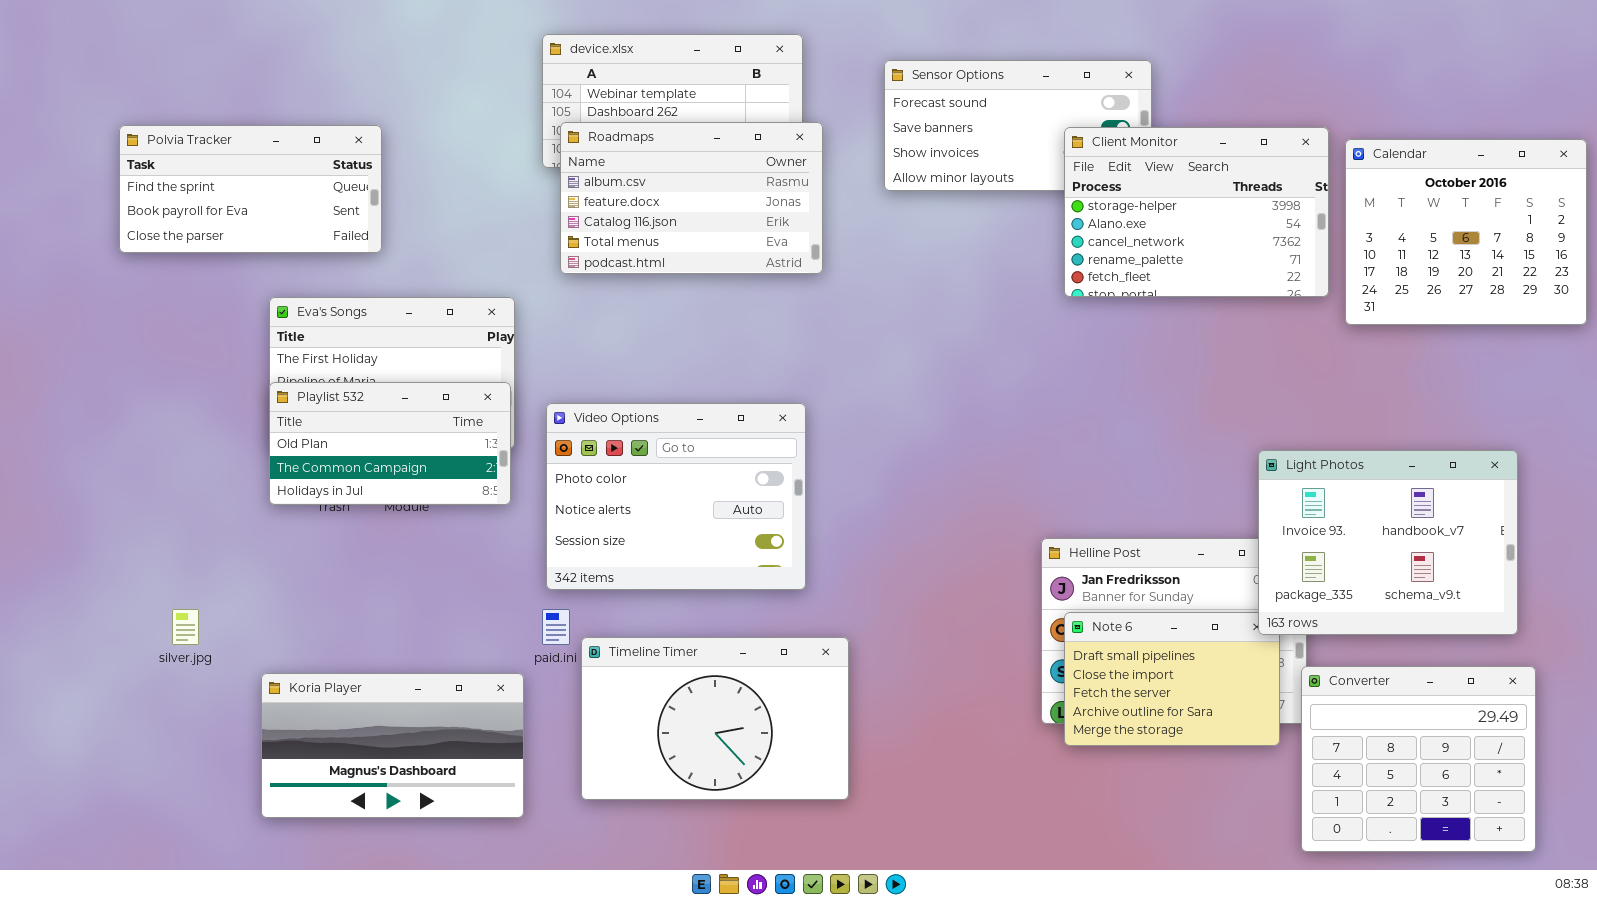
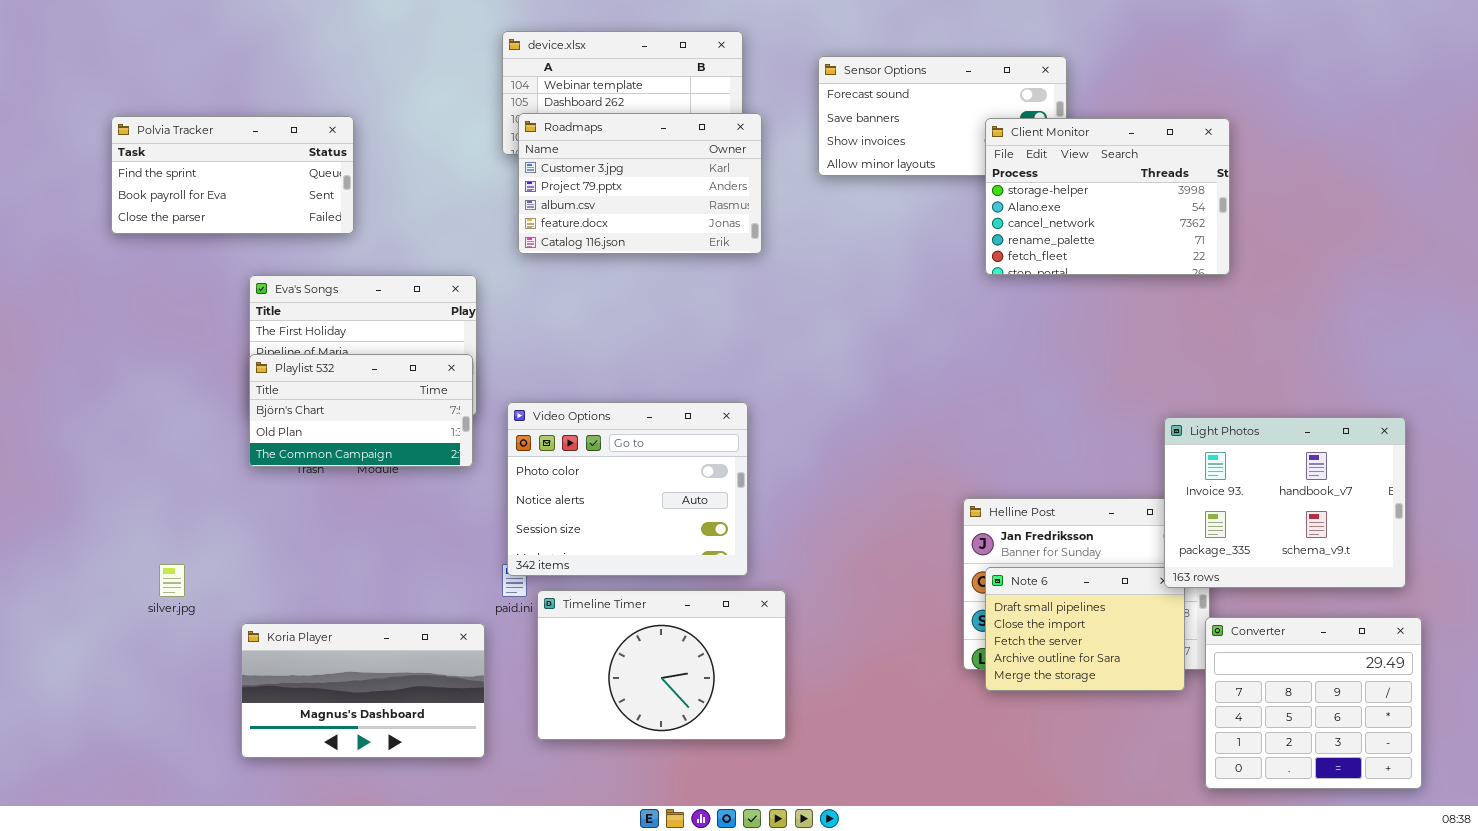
Roadmaps: [560,122,823,274] -> [518,113,762,254], scrolled up 2 rows
Calendar: [1345,139,1587,325] -> none, closed
Playlist 532: [269,382,511,505] -> [249,354,473,467], scrolled up 1 row
Video Options: [546,403,806,590] -> [507,402,748,576], moved

